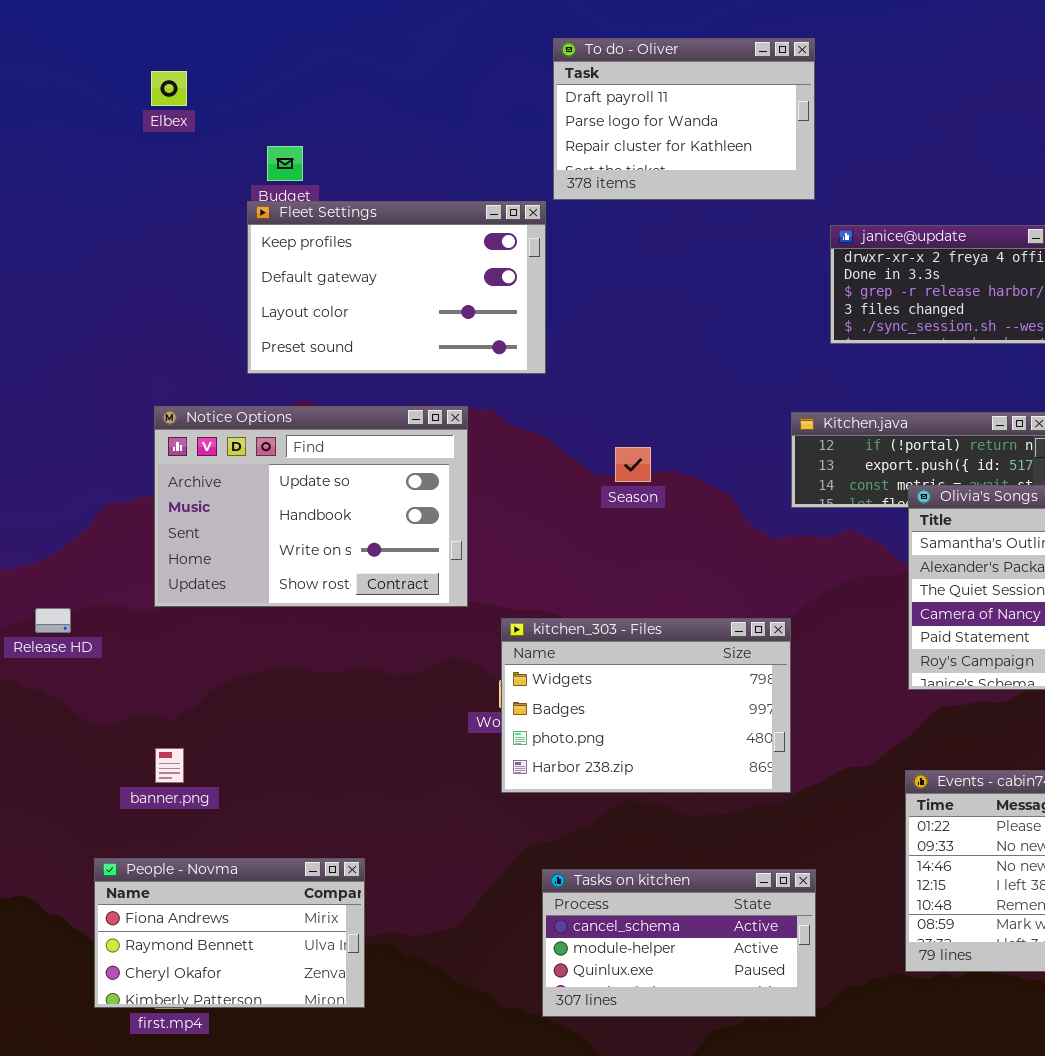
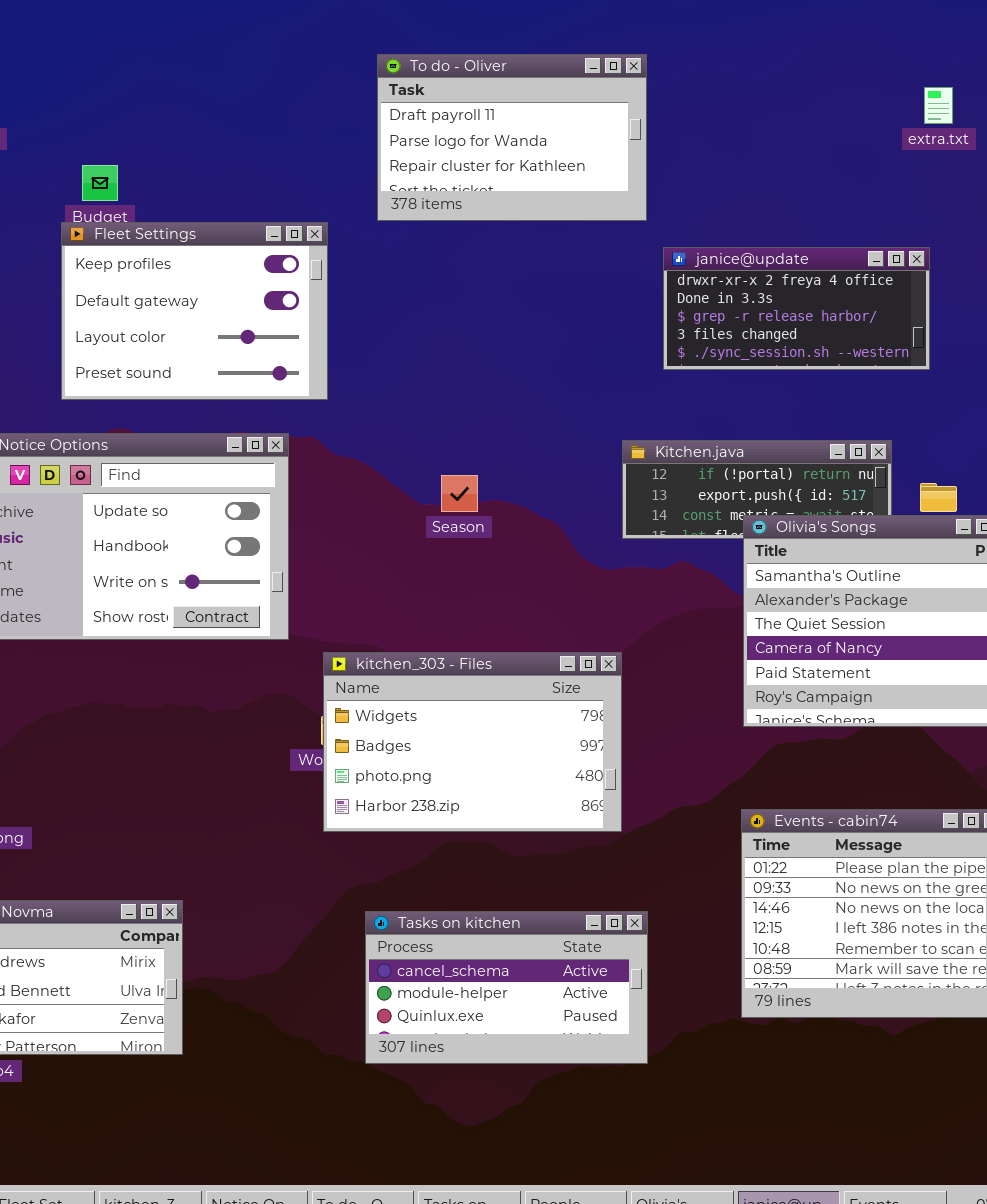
Fleet Settings: [247,201,546,374] -> [61,222,328,400], resized

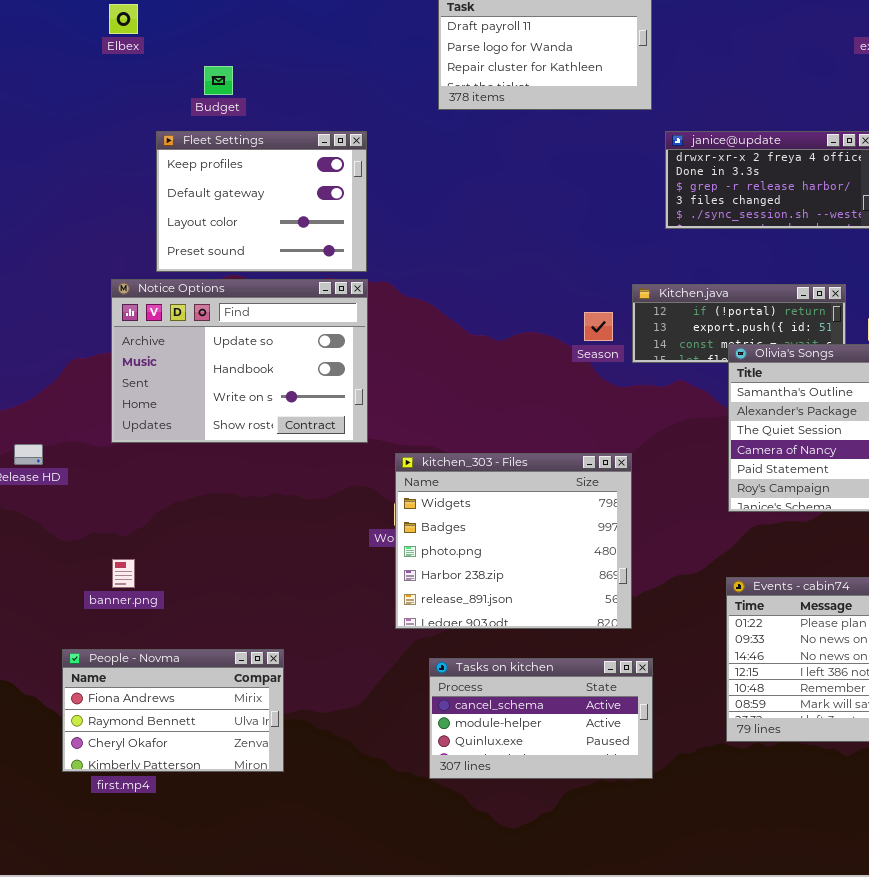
Fleet Settings: [61,222,328,400] -> [156,131,367,272], moved
Season: [441,475,478,512] -> [584,312,613,341], moved
kitchen_303 - Files: [323,652,622,832] -> [395,453,632,629], resized

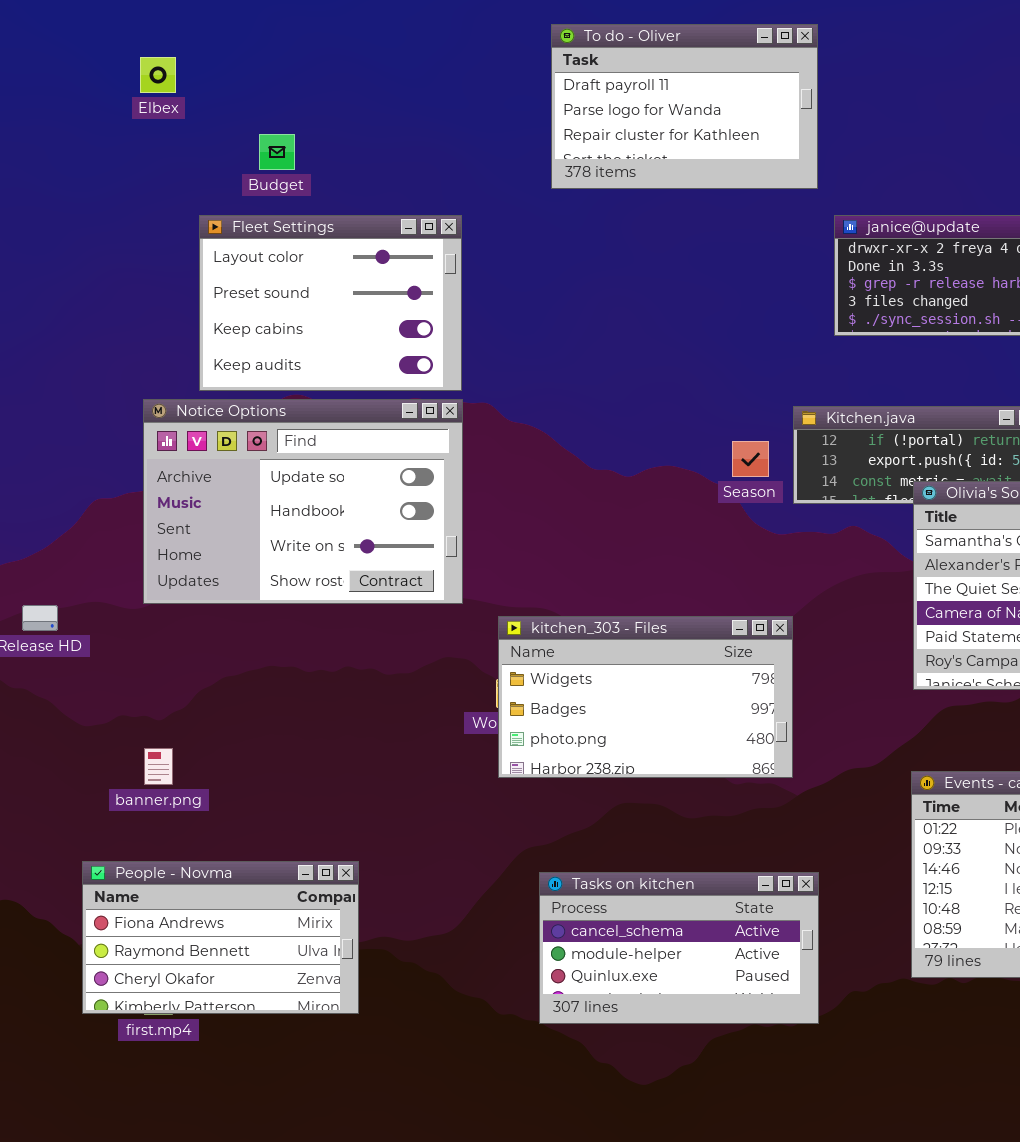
Fleet Settings: [156,131,367,272] -> [199,215,462,391], scrolled down 2 rows
kitchen_303 - Files: [395,453,632,629] -> [498,616,793,778], resized

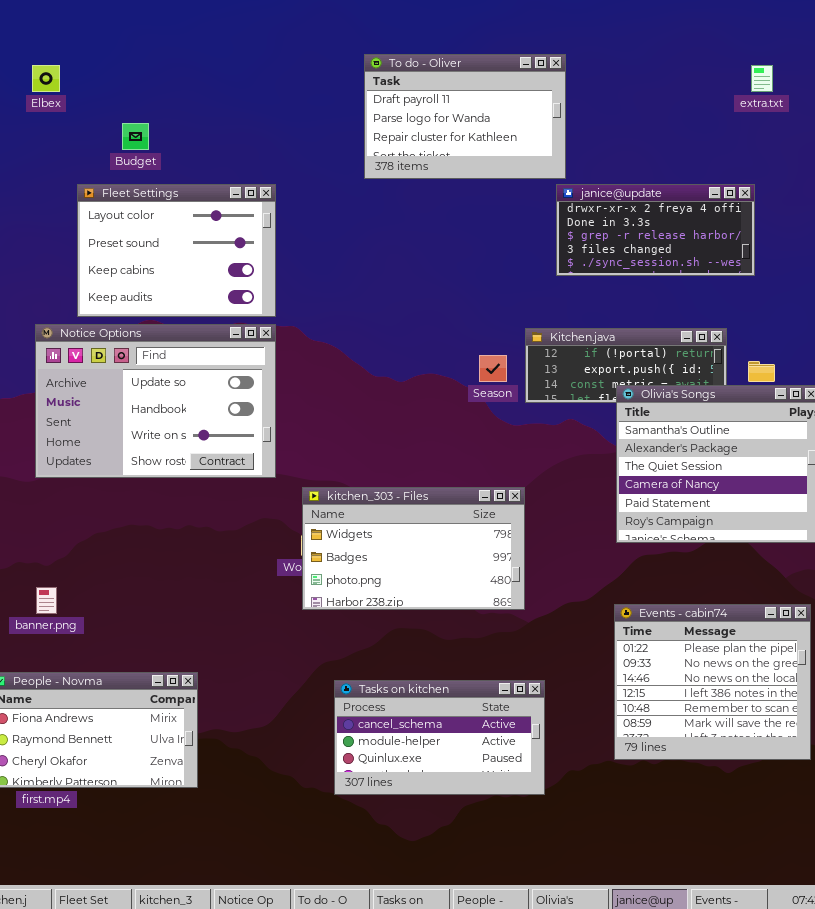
To do - Oliver: [551,24,818,189] -> [364,54,566,179], moved

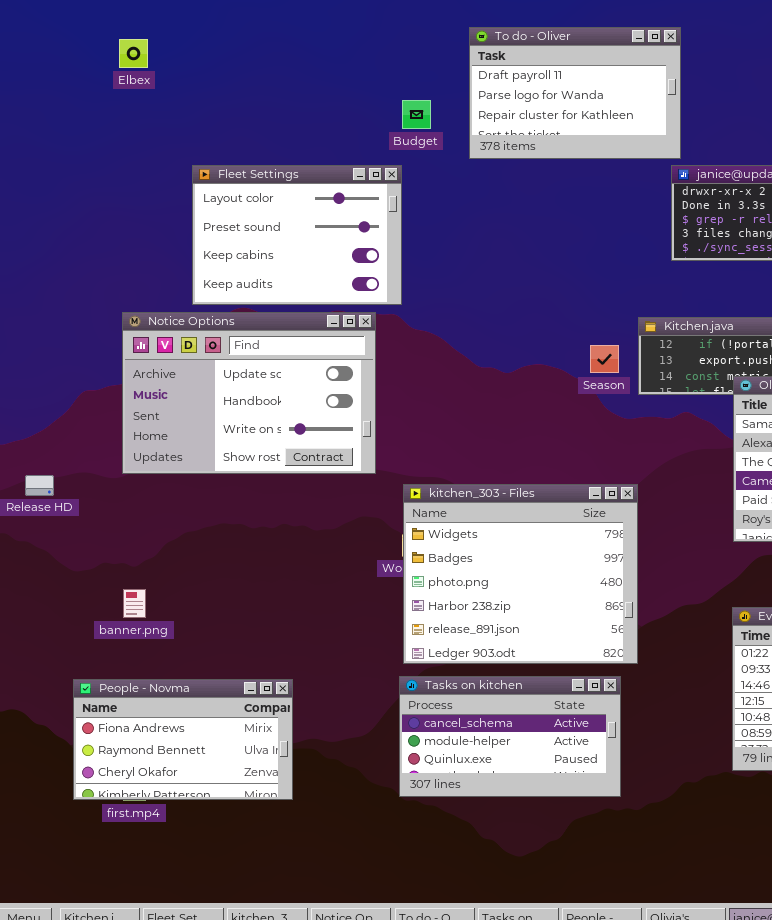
Budget: [122,123,149,150] -> [402,100,431,129], moved
Fleet Settings: [77,184,276,317] -> [192,165,402,305], moved
kitchen_303 - Files: [302,487,525,610] -> [403,484,638,664], resized
Tasks on kitchen: [334,680,545,795] -> [399,676,621,797], moved

